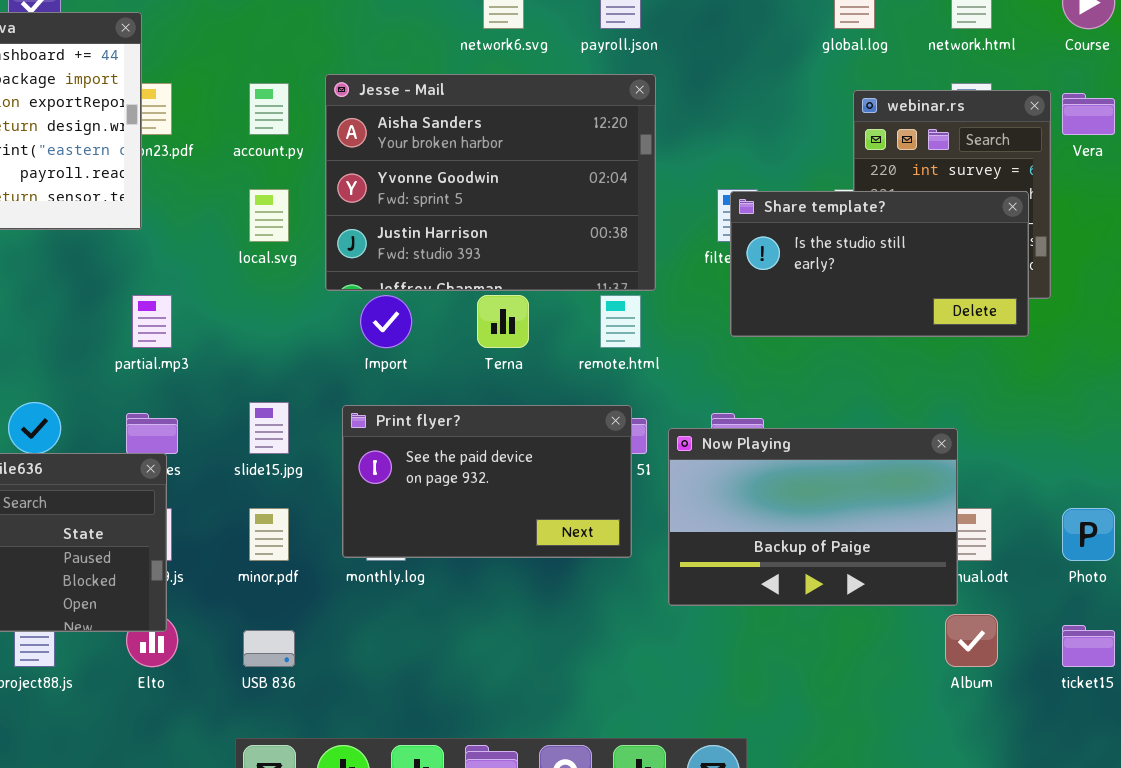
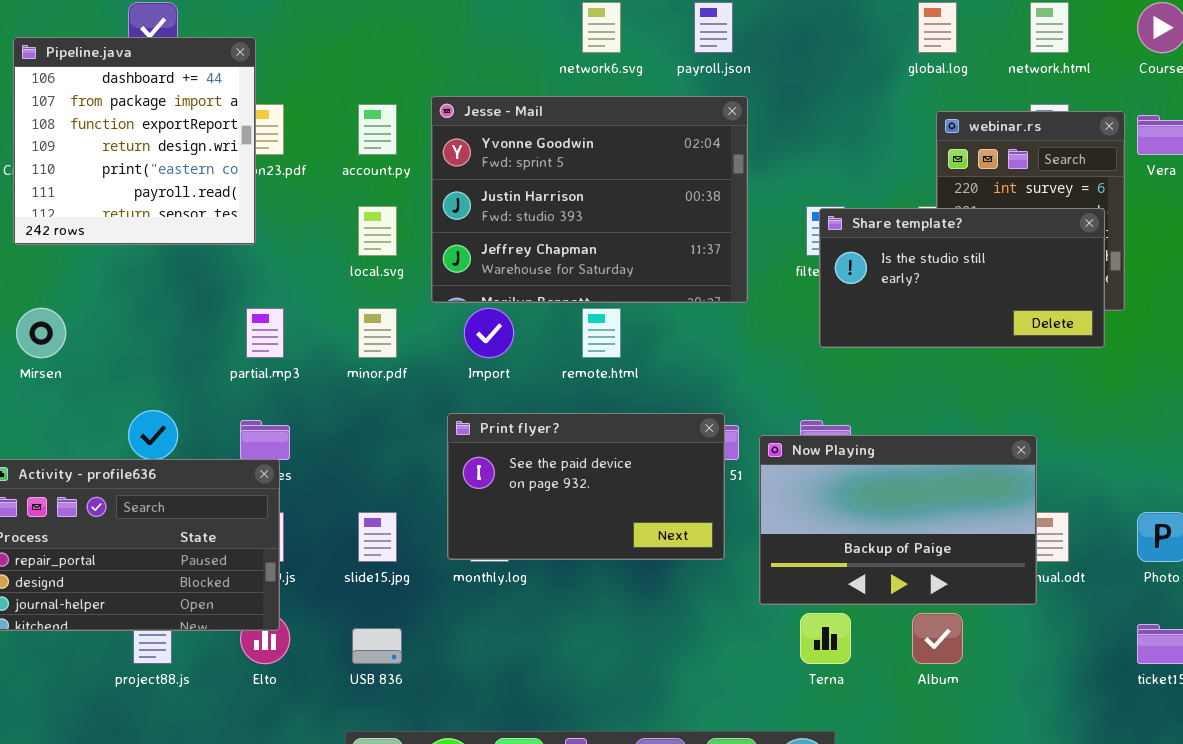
Jesse - Mail: [325,74,656,291] -> [431,96,748,303], scrolled down 1 row
Terna: [477,295,529,348] -> [800,613,851,664], moved
remote.html: [600,295,641,348] -> [582,308,621,358], moved
slide15.jpg: [249,402,289,454] -> [358,512,397,562], moved
minor.pdf: [249,508,289,561] -> [358,308,397,358], moved
Album: [945,614,998,667] -> [912,613,963,664], moved

